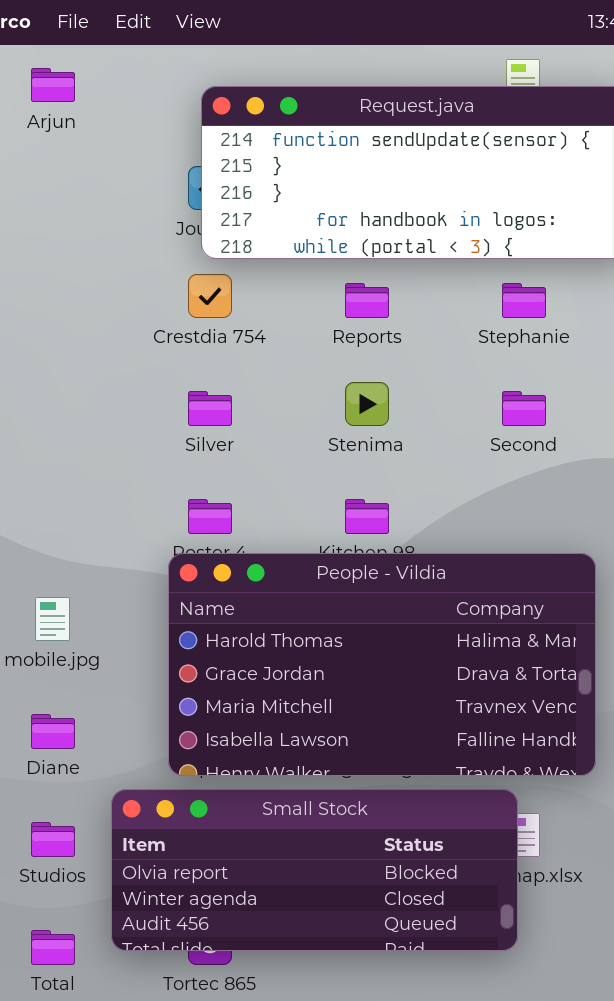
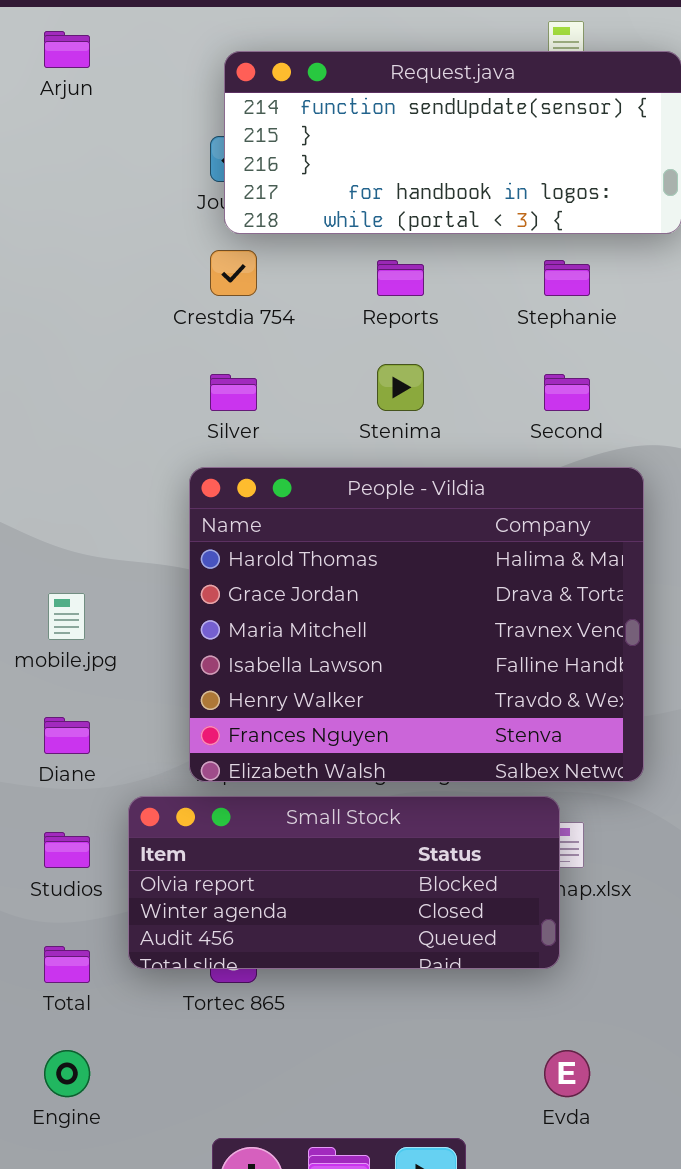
People - Vildia: [168,553,596,776] -> [189,467,644,782], resized

